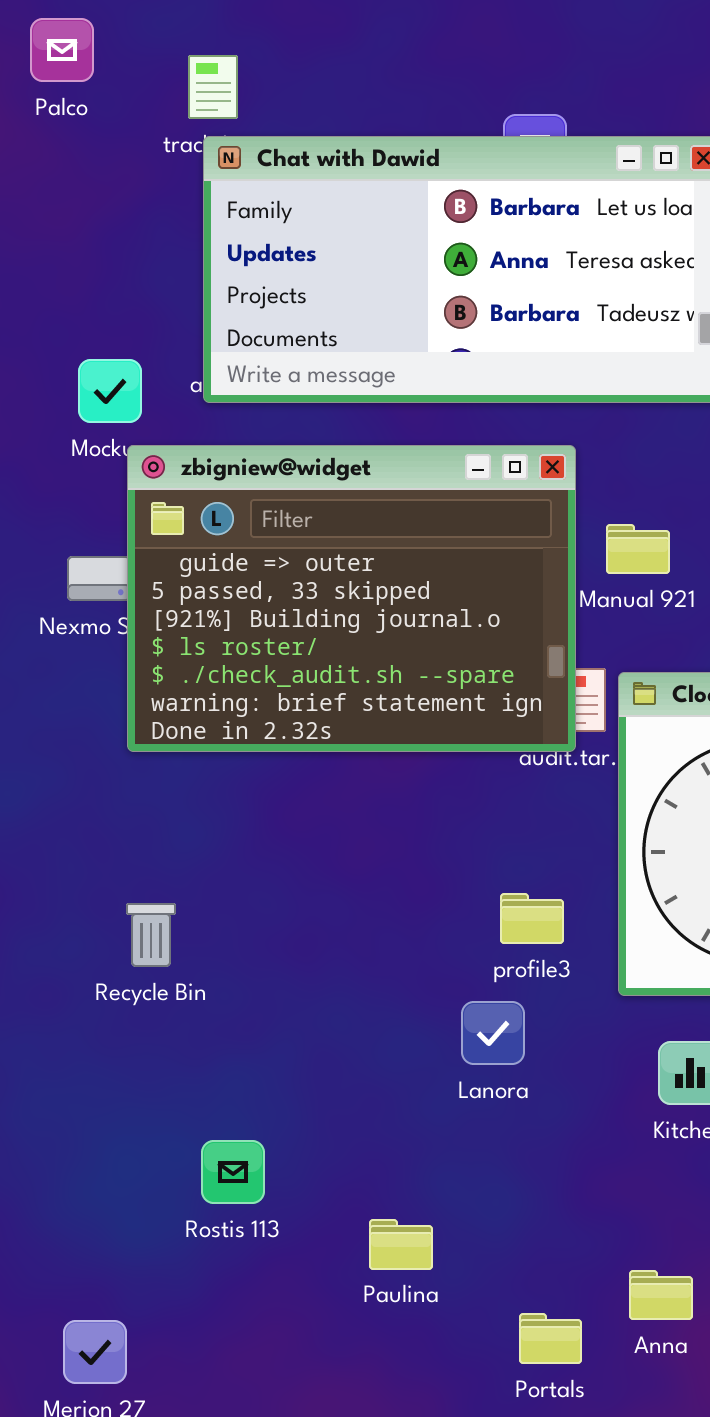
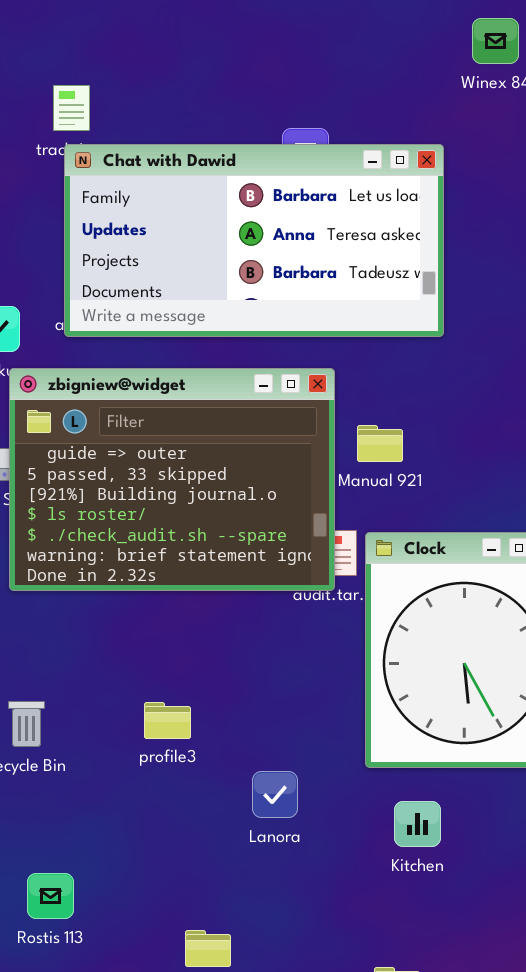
profile3: [500,893,564,944] -> [144,702,191,739], moved
Rostis 113: [201,1140,265,1204] -> [27,873,74,919], moved

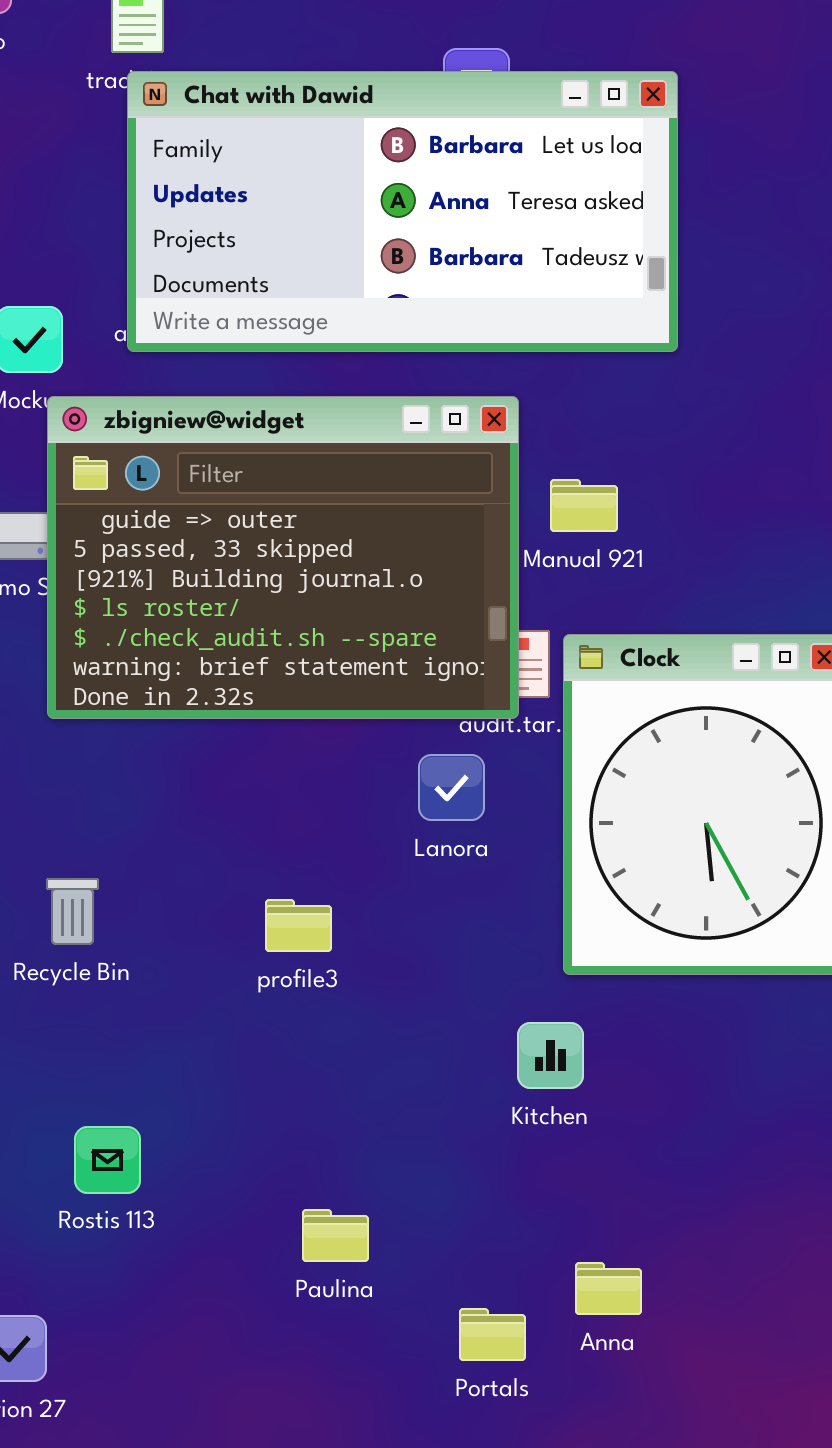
profile3: [144,702,191,739] -> [265,899,332,952], moved
Lanora: [252,771,298,818] -> [418,754,485,821], moved
Kitchen: [394,801,441,847] -> [517,1022,584,1089], moved

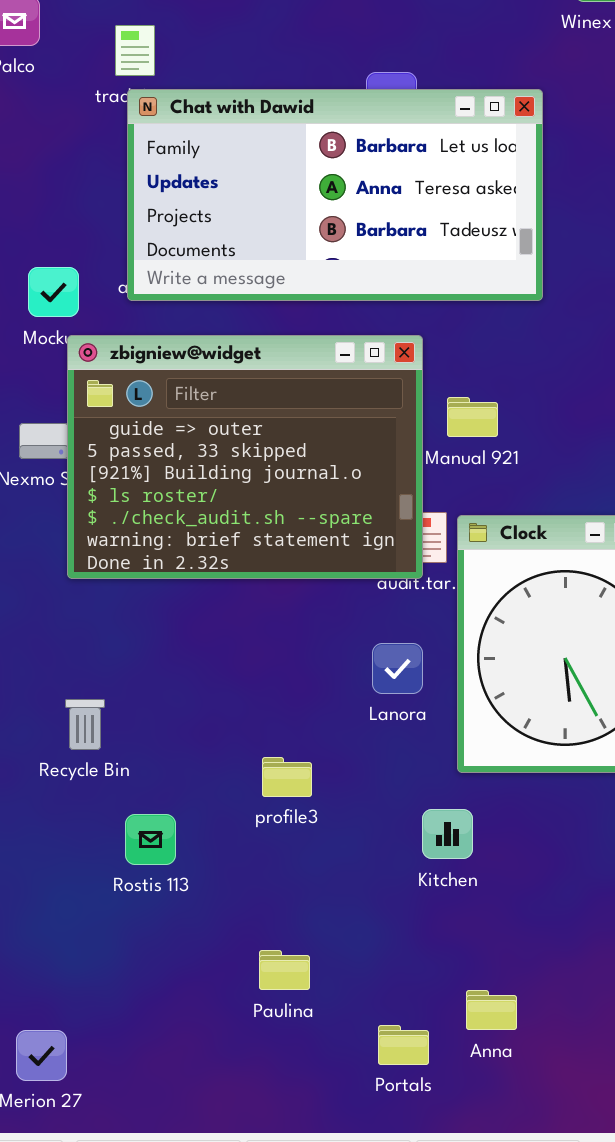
Lanora: [418,754,485,821] -> [372,643,423,694], moved
profile3: [265,899,332,952] -> [262,757,312,797], moved
Rostis 113: [74,1126,141,1194] -> [125,814,176,865], moved

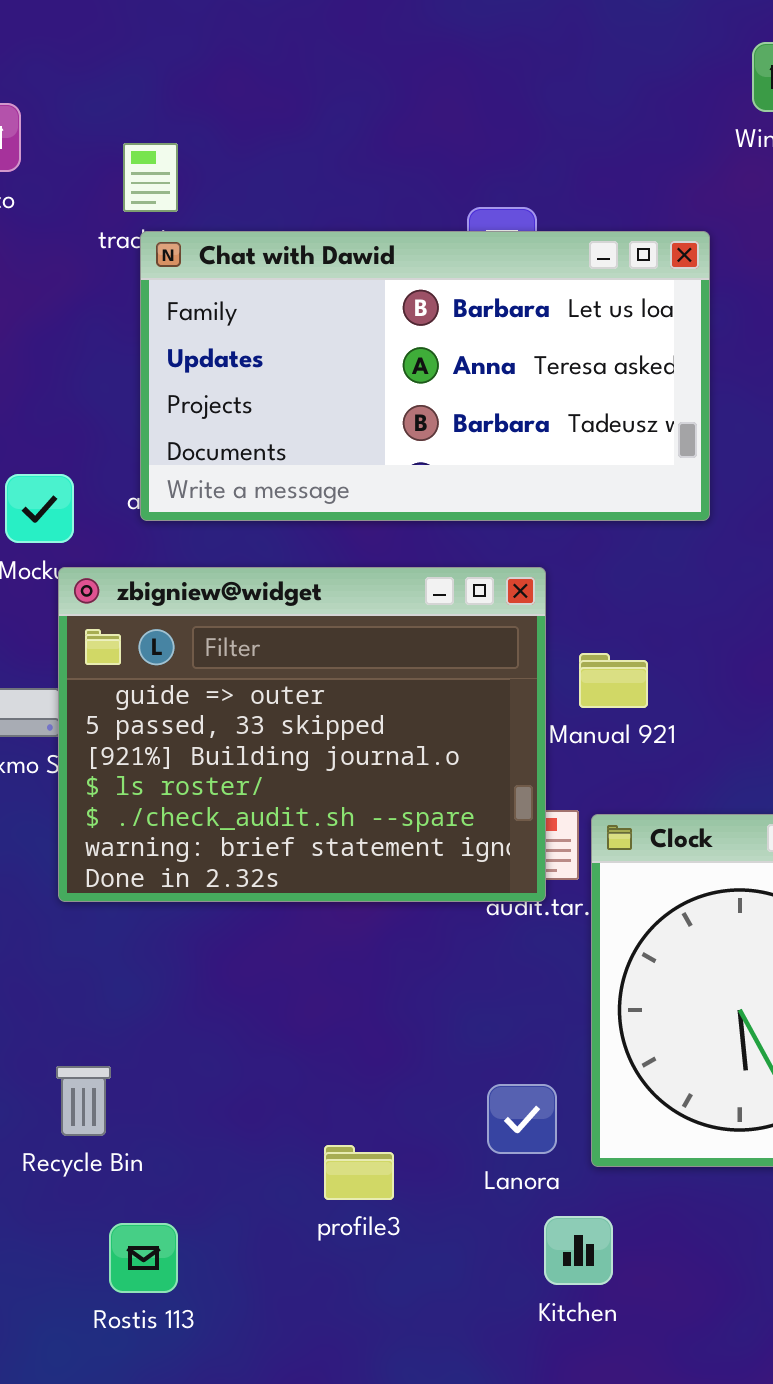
Lanora: [372,643,423,694] -> [487,1084,557,1154], moved
Rostis 113: [125,814,176,865] -> [109,1223,178,1293], moved

